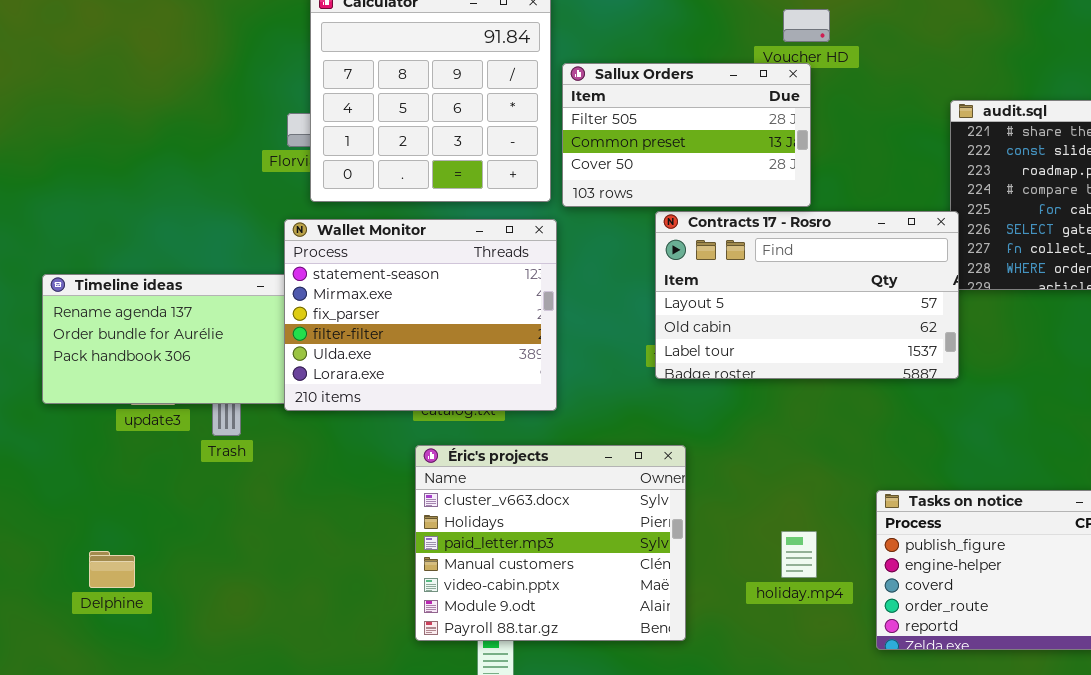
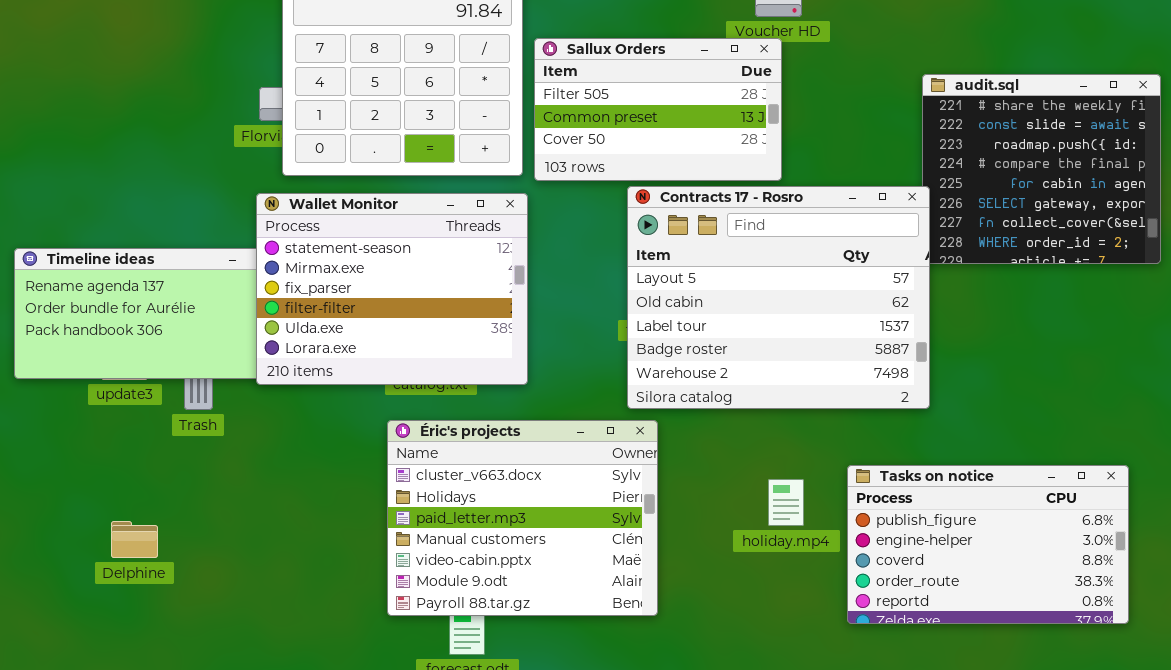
Contracts 17 - Rosro: [655,211,959,379] -> [627,186,930,409], resized
holiday.mp4: [781,531,817,578] -> [768,479,804,526], moved
Delphine: [89,551,135,588] -> [111,521,158,558], moved

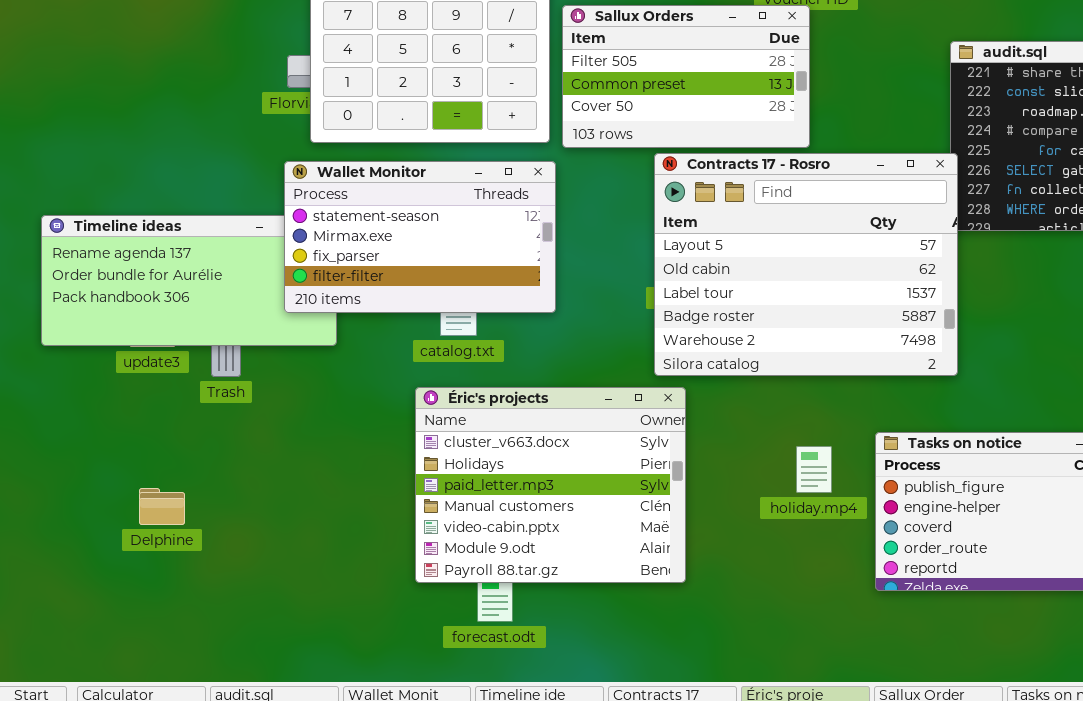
Wallet Monitor: [256,193,528,385] -> [284,161,556,313], resized

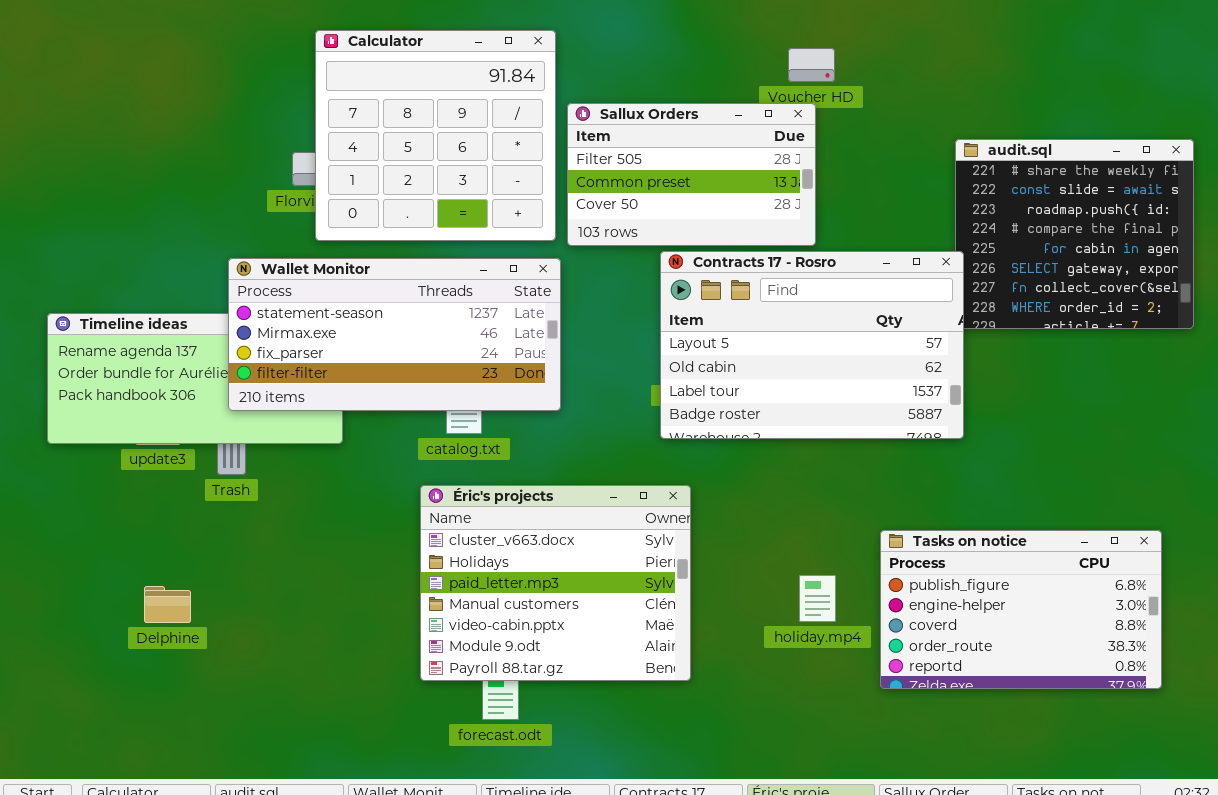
Contracts 17 - Rosro: [654,153,958,376] -> [660,251,964,439], resized
Wallet Monitor: [284,161,556,313] -> [228,258,561,411], resized
holiday.mp4: [796,446,832,493] -> [799,575,836,622], moved

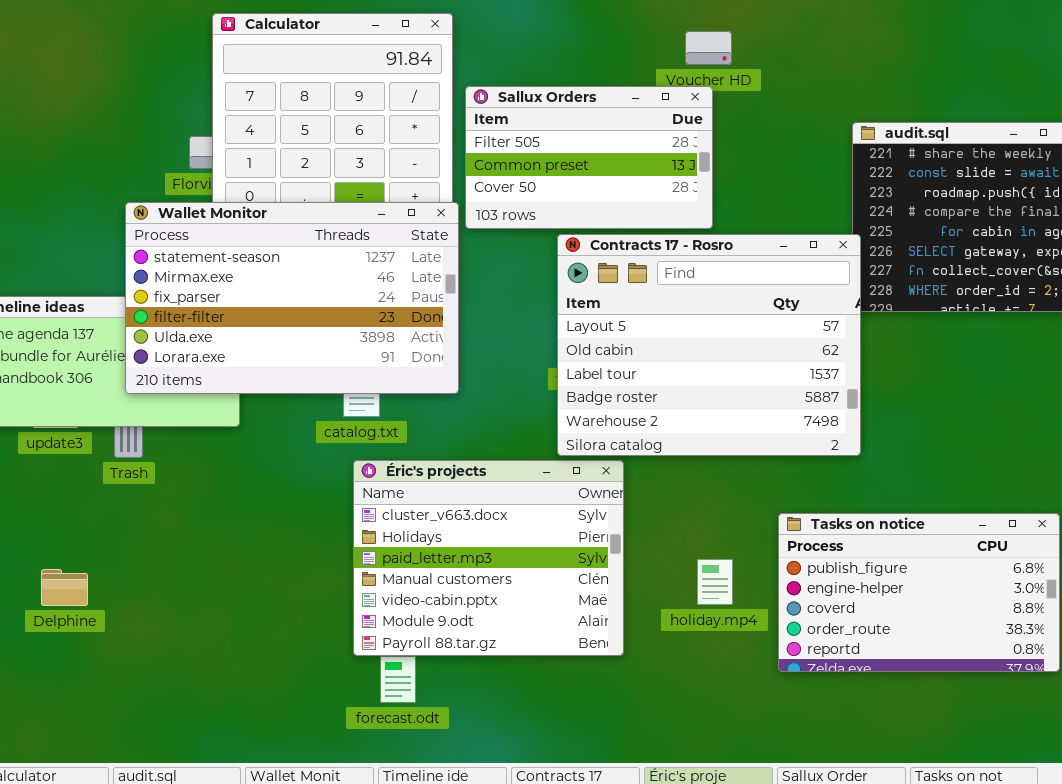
Contracts 17 - Rosro: [660,251,964,439] -> [557,234,861,456], resized
Wallet Monitor: [228,258,561,411] -> [125,202,459,394], resized
Éric's projects: [420,485,691,681] -> [353,460,624,656], moved

